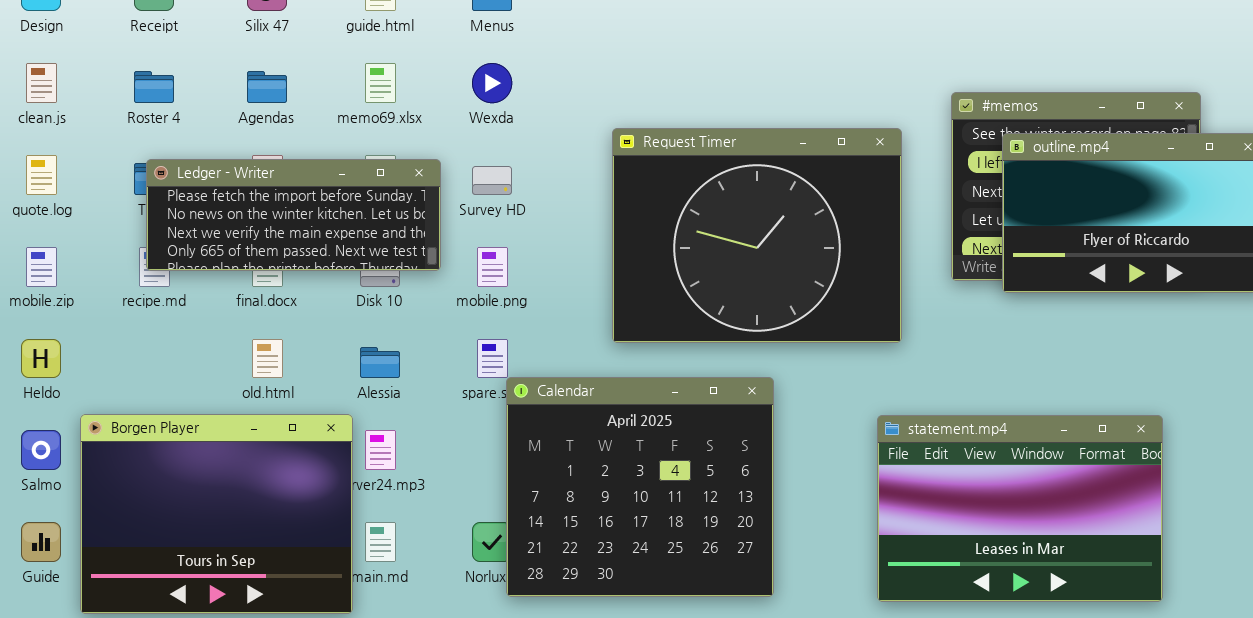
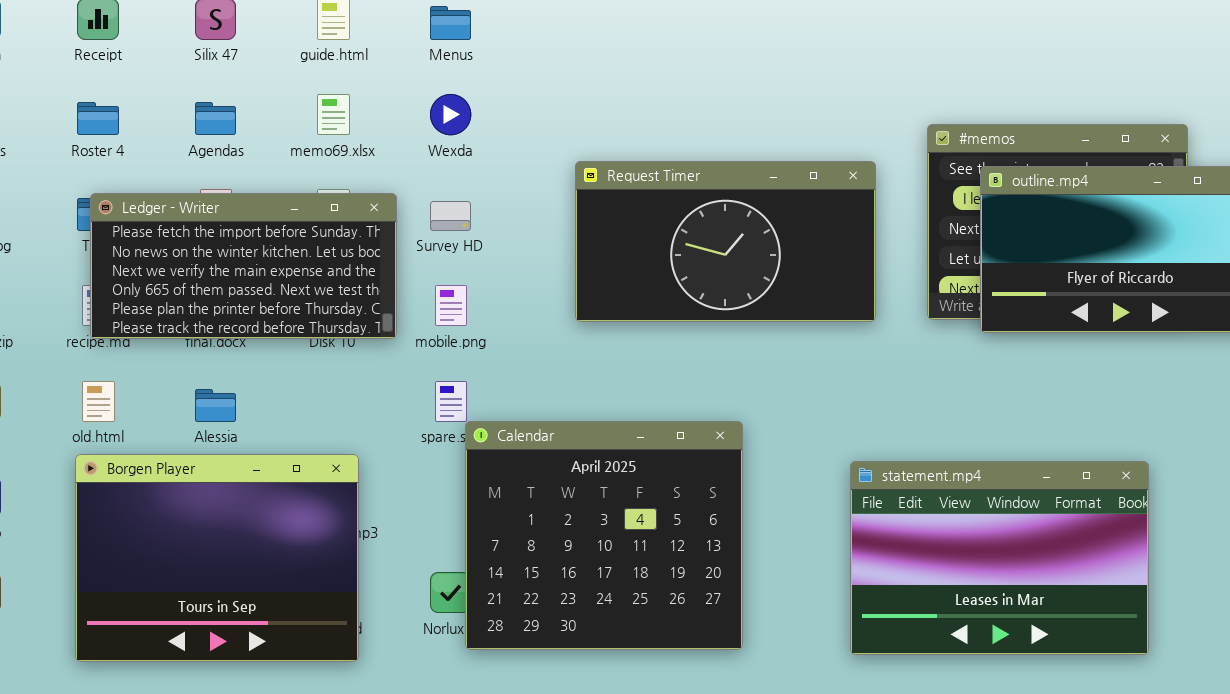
Request Timer: [612,128,902,343] -> [575,161,876,322], resized
Ledger - Writer: [146,159,441,271] -> [90,193,397,339], resized
old.html: [252,339,283,378] -> [82,381,115,422], moved
Alessia: [360,347,400,378] -> [195,389,236,422], moved
Borgen Player: [80,414,353,614] -> [75,454,359,662], moved

